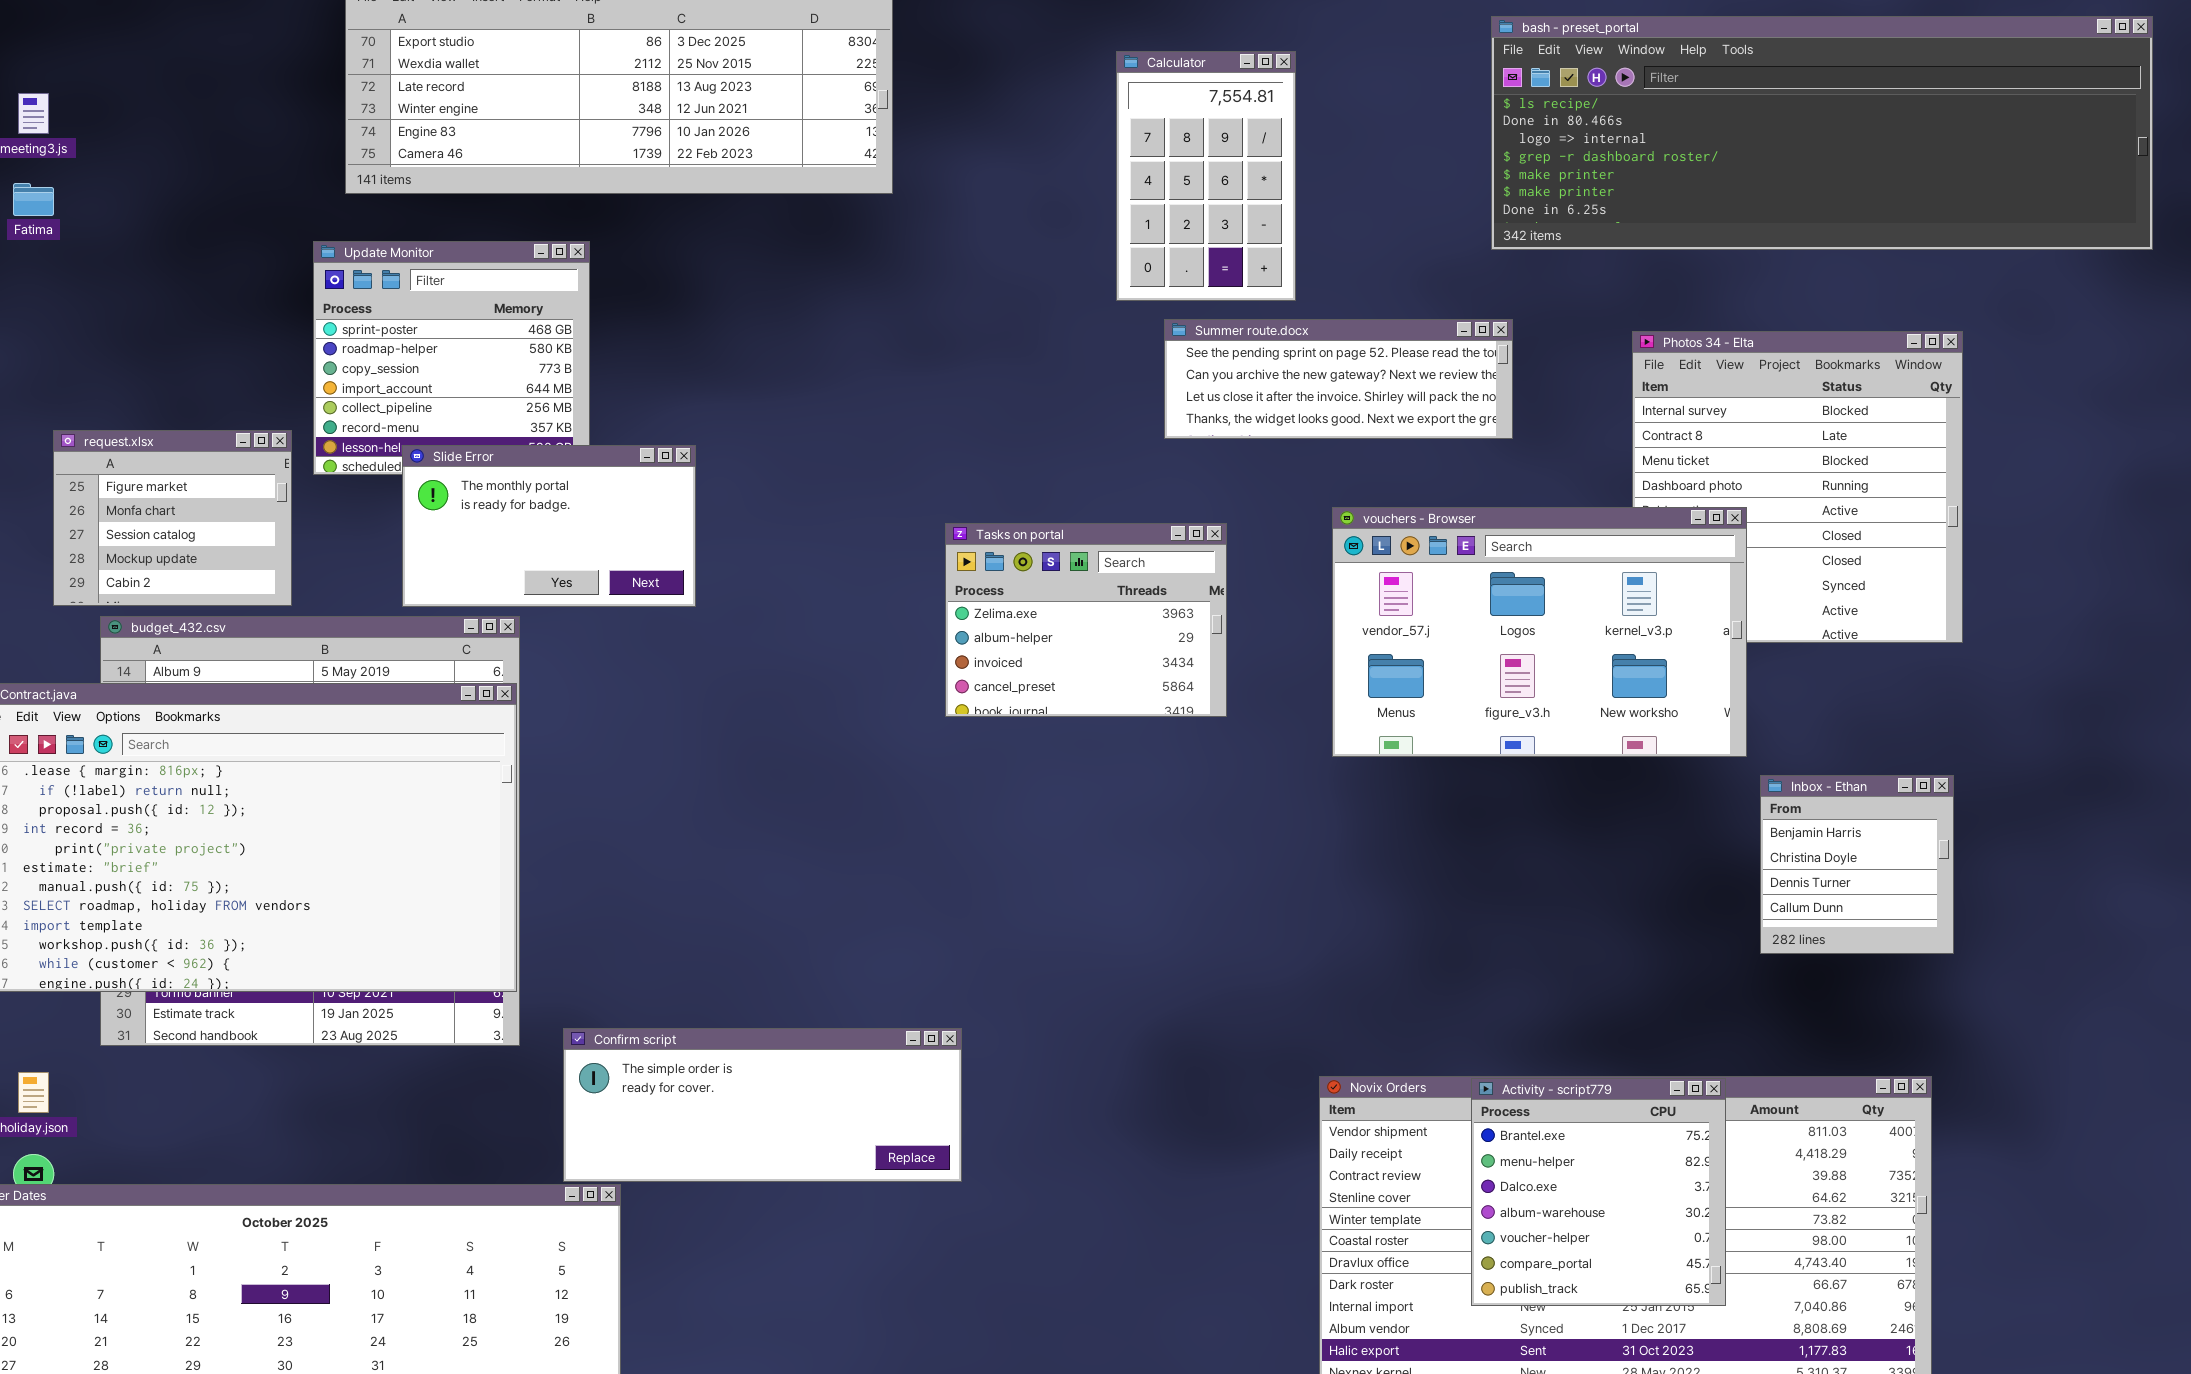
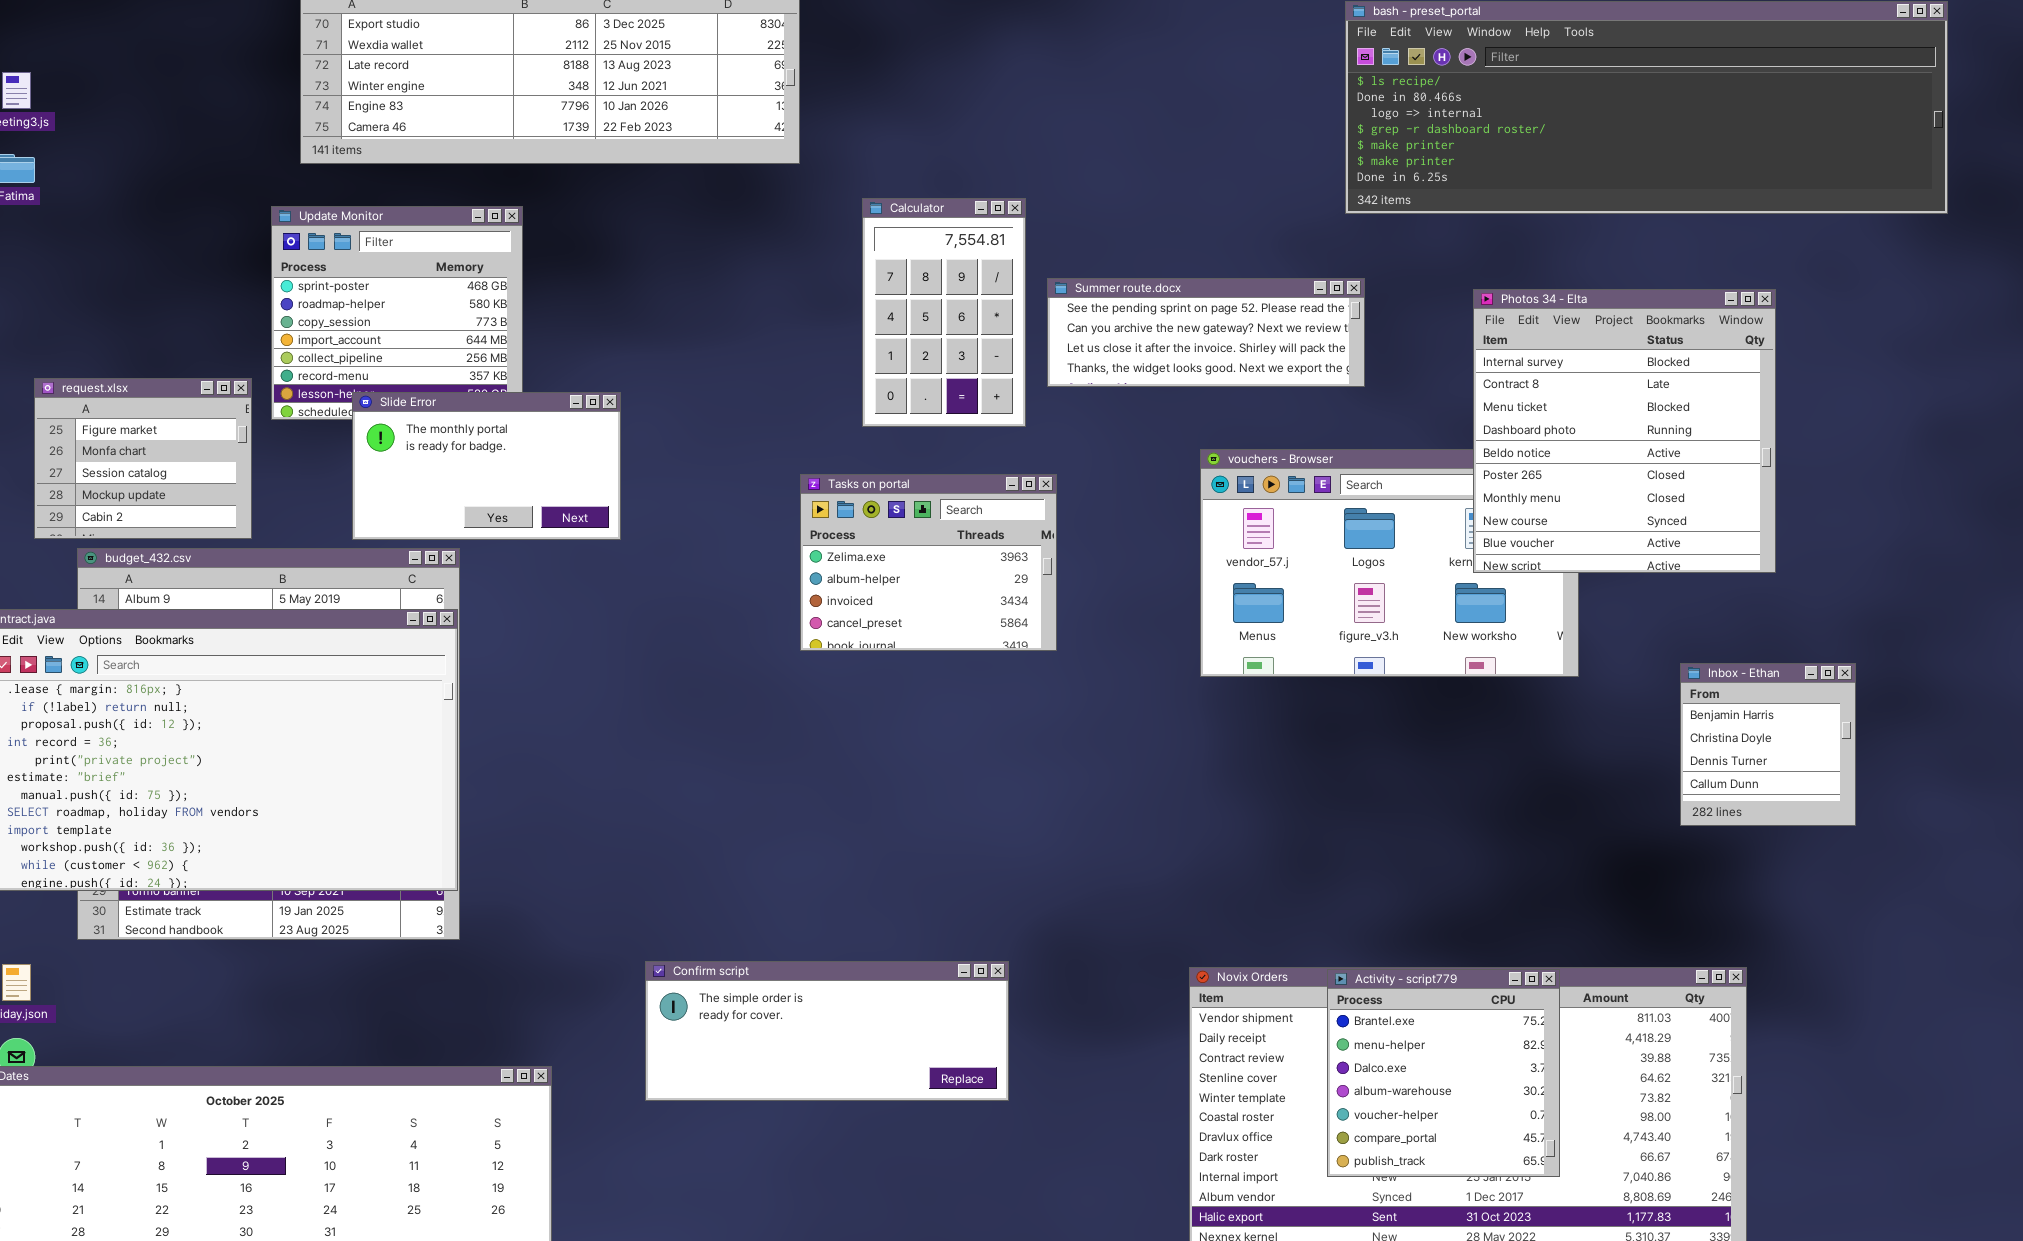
Calculator: [1116,51,1296,301] -> [862,198,1026,427], moved
Photos 34 - Elta: [1632,331,1963,643] -> [1473,289,1776,573], raised
Tasks on portal: [945,523,1227,717] -> [800,474,1057,651], moved
Inbox - Ethan: [1760,775,1954,954] -> [1680,663,1856,826], moved
Confirm script: [563,1028,962,1182] -> [645,961,1009,1101], moved

